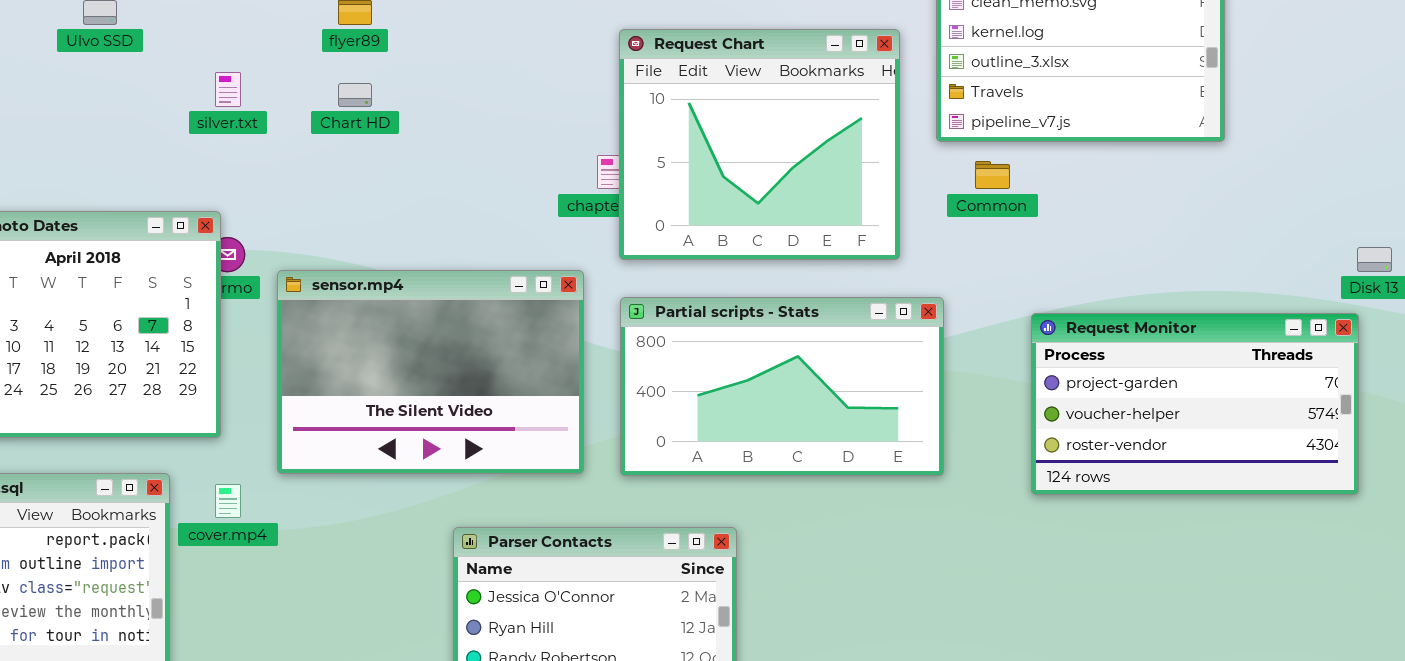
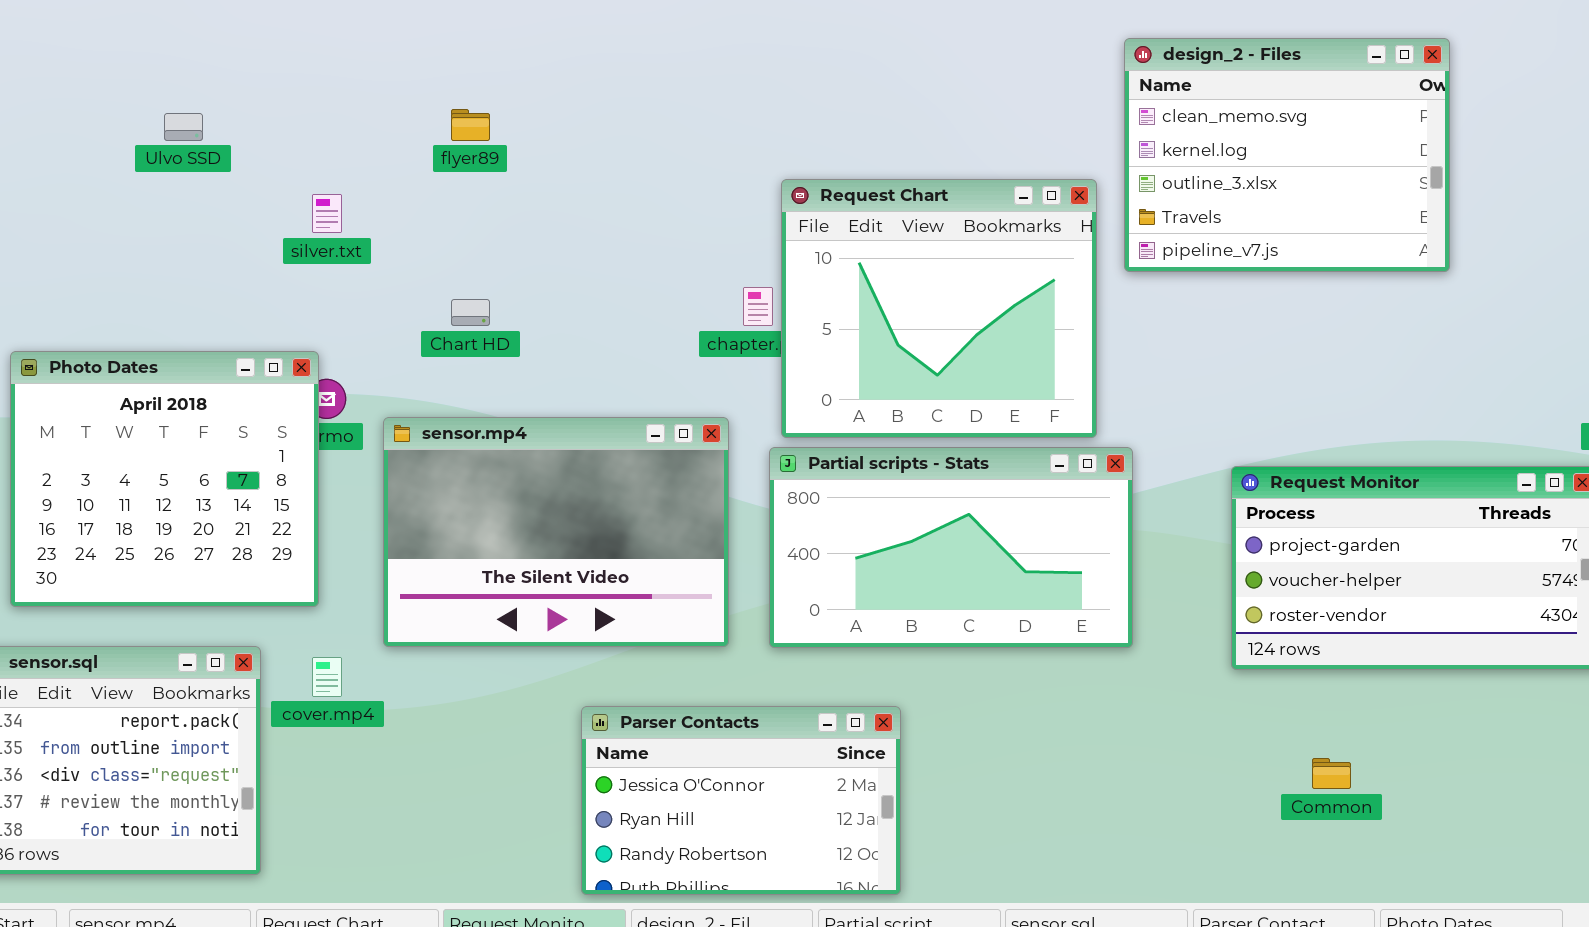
Request Chart: [619,29,900,260] -> [781,179,1097,438], moved
Chart HD: [338,83,372,107] -> [451,299,490,326], moved
Common: [975,161,1010,189] -> [1312,758,1351,789], moved

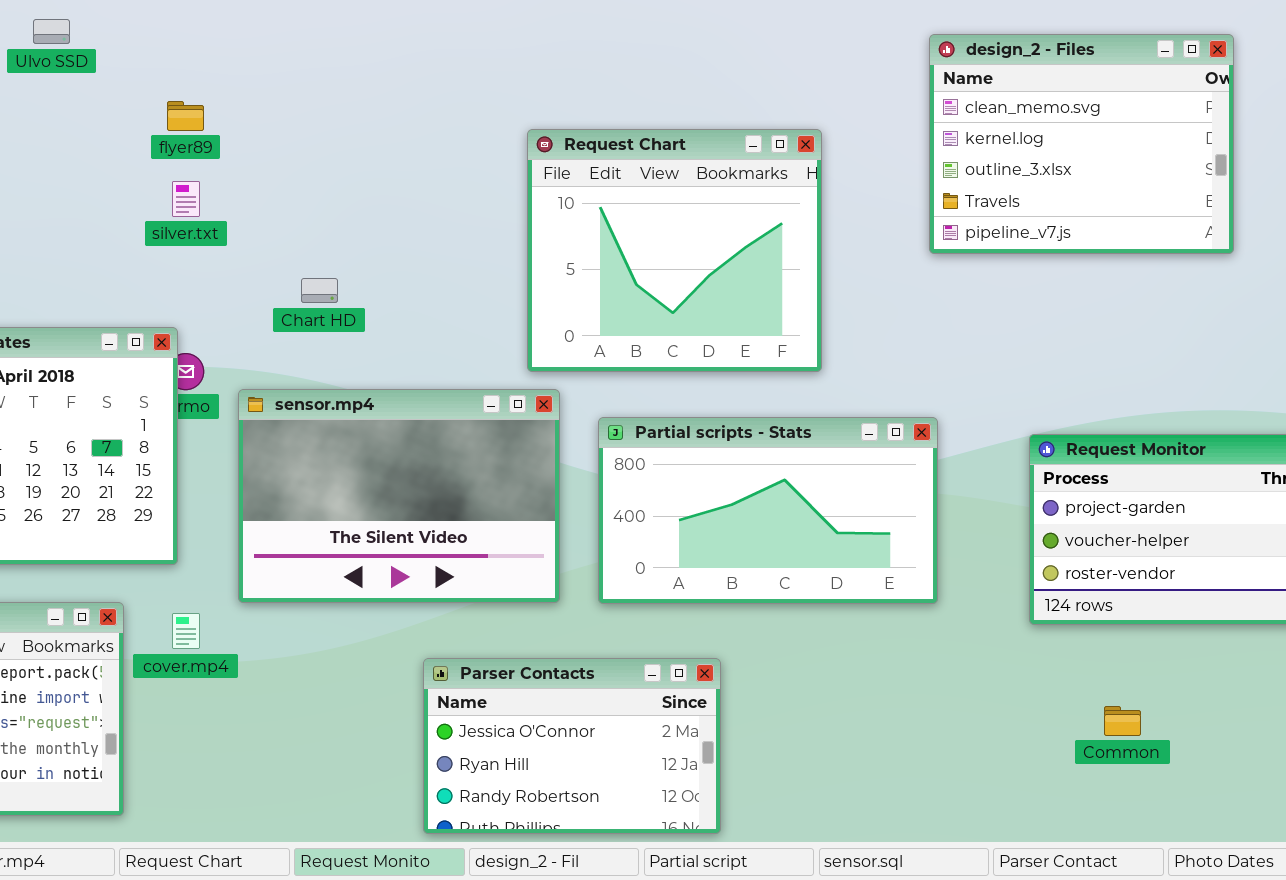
flyer89: [451,109,490,141] -> [167,101,204,131], moved
Ulvo SSD: [164,113,203,141] -> [33,19,70,44], moved
Request Chart: [781,179,1097,438] -> [527,129,822,372], moved

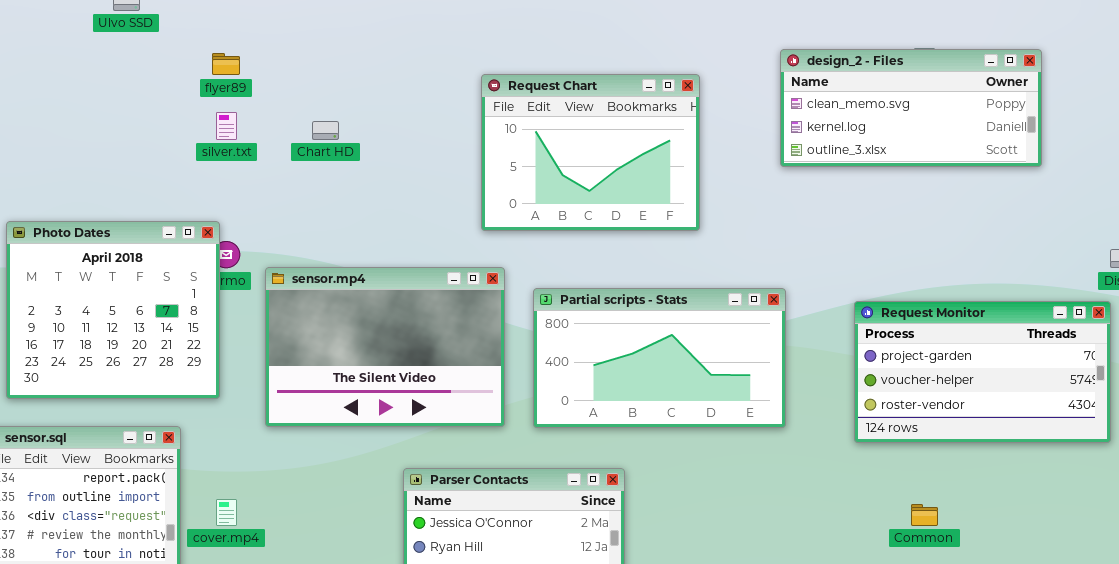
design_2 - Files: [929,34,1234,254] -> [780,49,1042,167], resized
Request Chart: [527,129,822,372] -> [481,74,700,231], resized
Chart HD: [301,278,338,303] -> [312,121,339,140], moved
cover.mp4: [172,613,200,649] -> [216,499,237,526], moved

